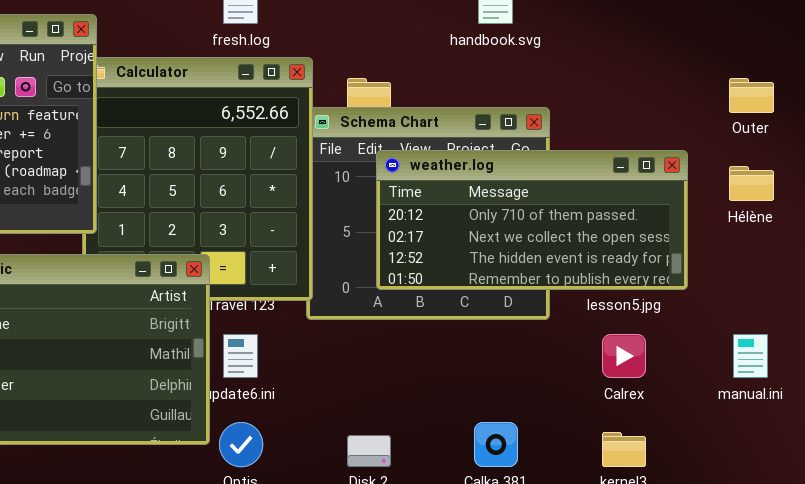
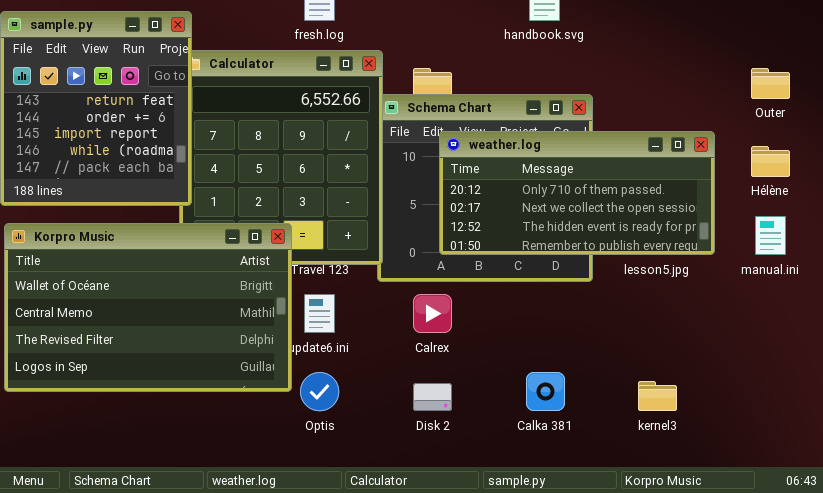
Calrex: [602,334,646,378] -> [413,294,452,333], moved
manual.ini: [733,334,768,378] -> [755,216,786,255], moved

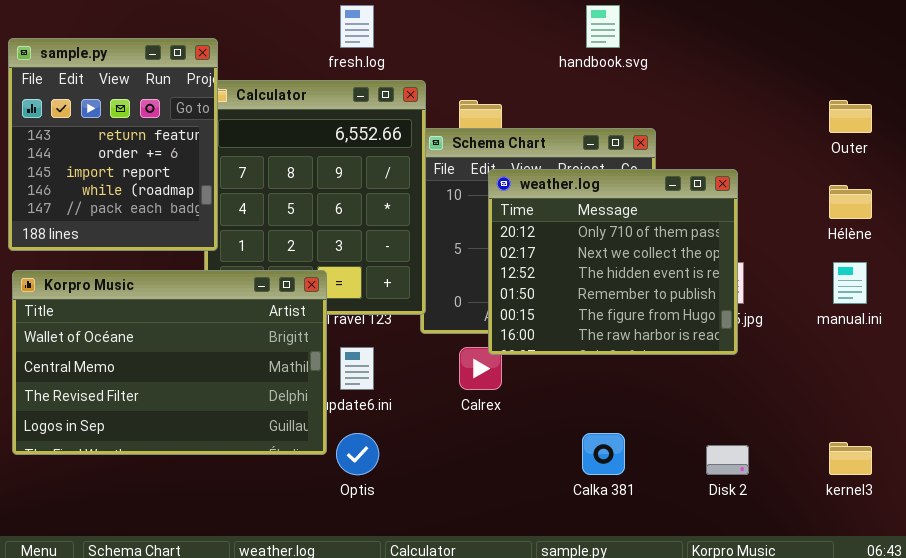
weather.log: [439,131,715,255] -> [488,169,738,355], resized
kernel3: [638,381,677,411] -> [829,442,872,475], moved
Disk 2: [413,383,452,411] -> [706,445,749,475], moved

